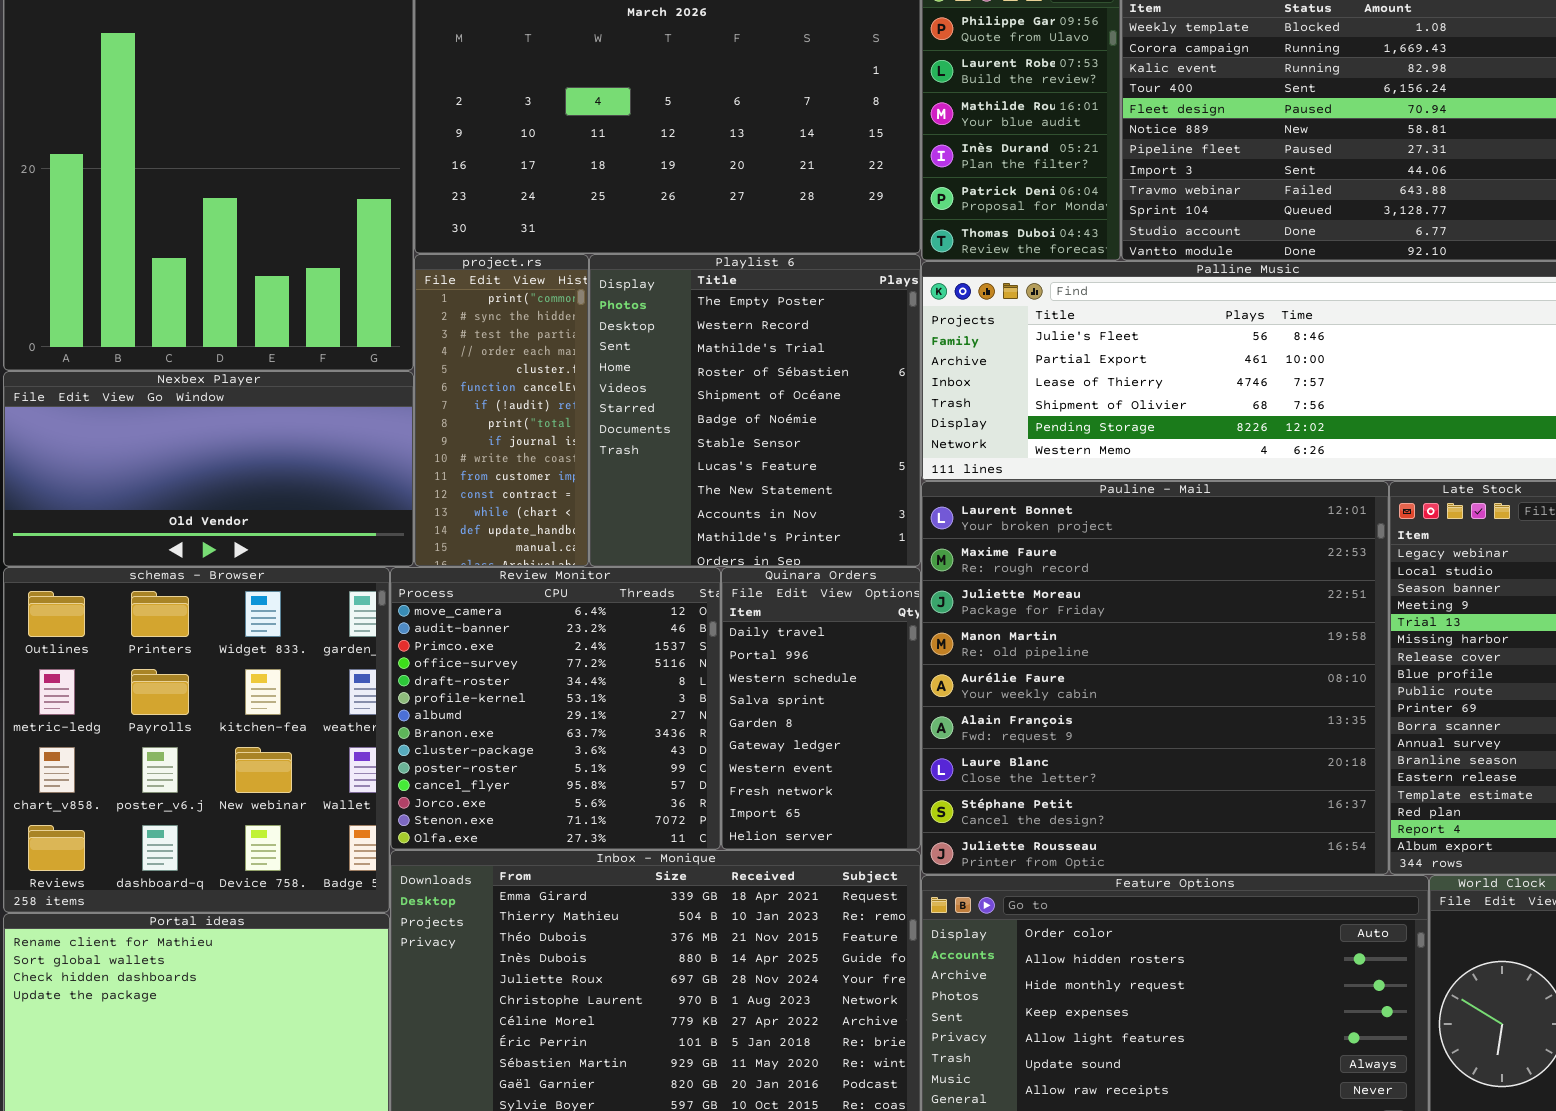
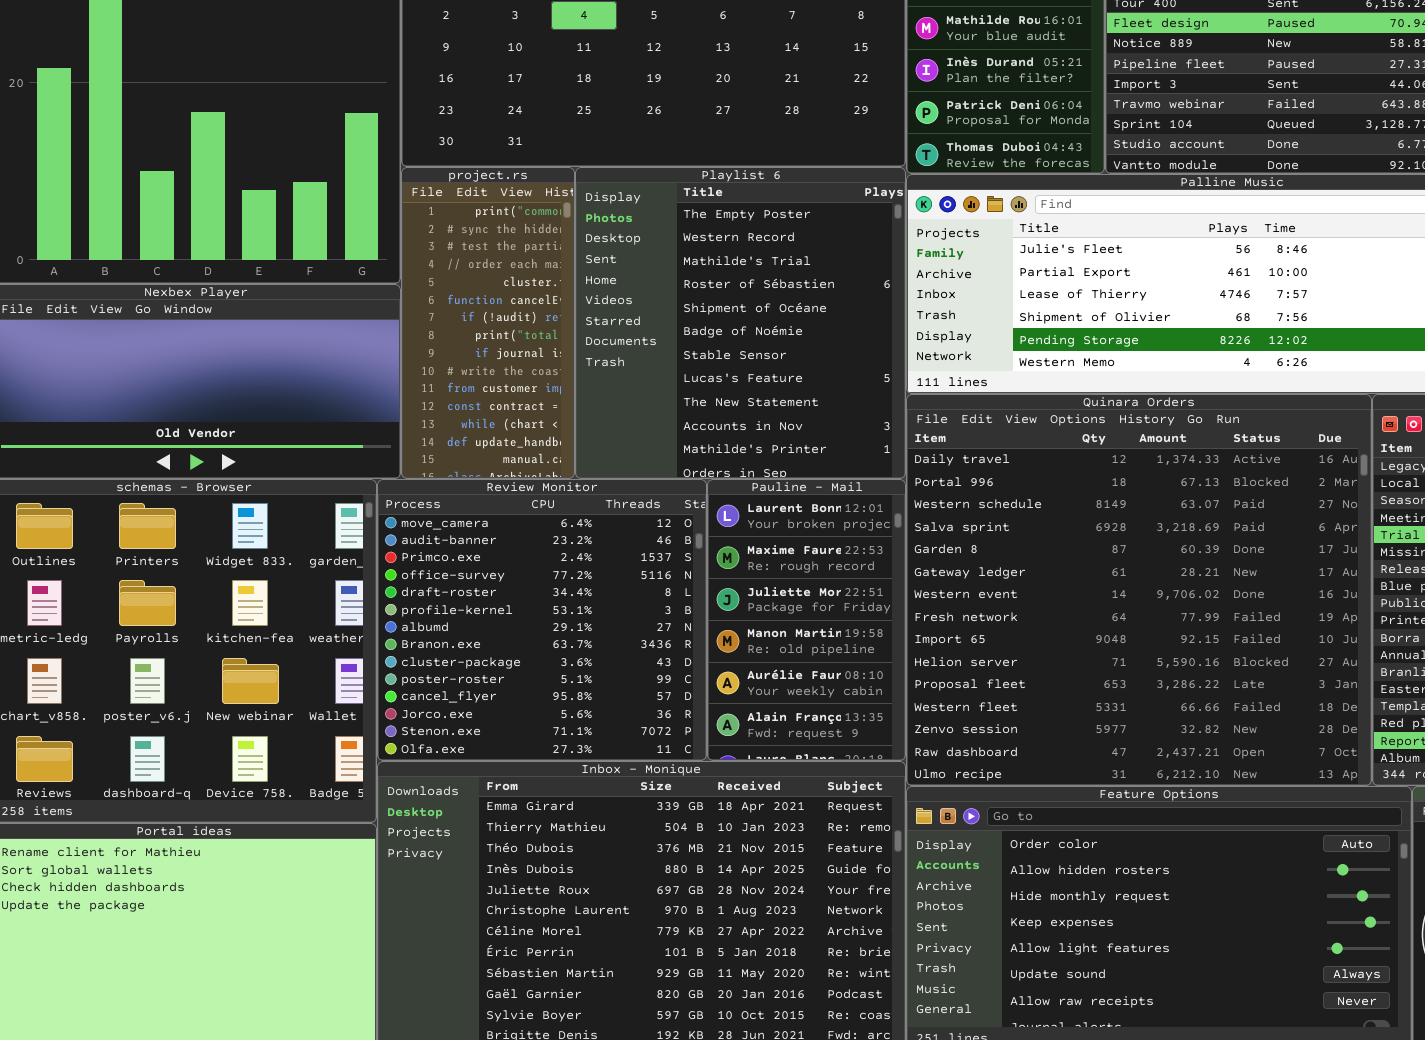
Pauline - Mail: [921,481,1389,875] -> [707,479,906,761], moved, resized
Quinara Orders: [721,567,921,850] -> [906,394,1372,786], moved, resized

